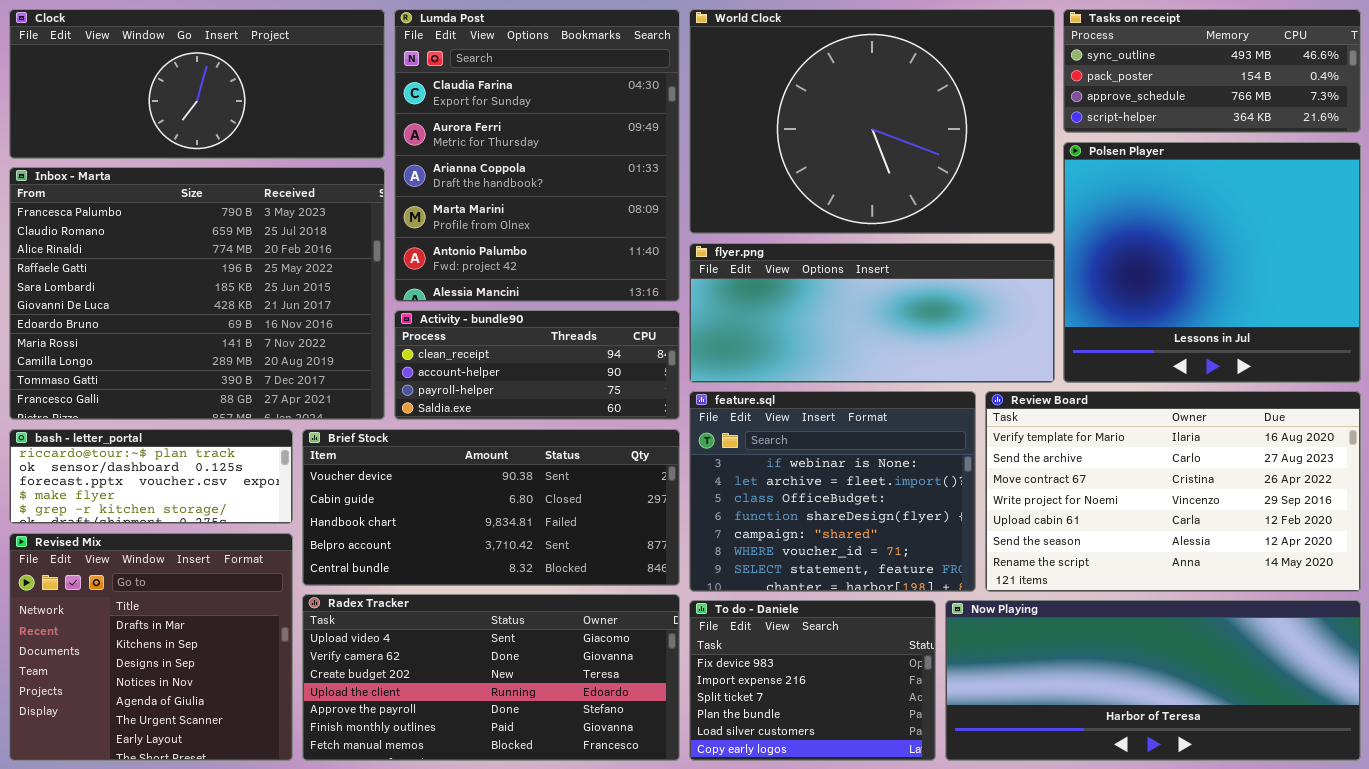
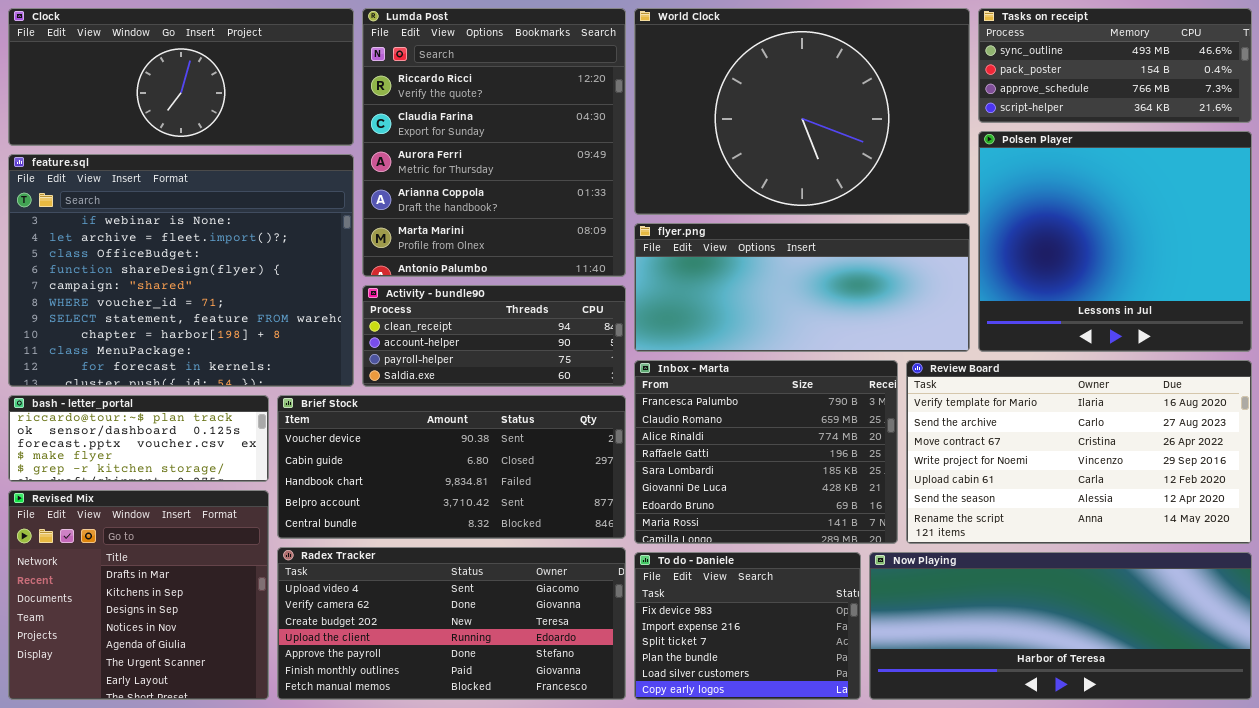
Lumda Post: [394,9,680,302] -> [362,8,626,277], scrolled up 1 row
Inbox - Marta: [9,167,385,420] -> [634,360,898,544], moved, resized
feature.sql: [689,391,976,592] -> [8,154,354,387], moved, resized

